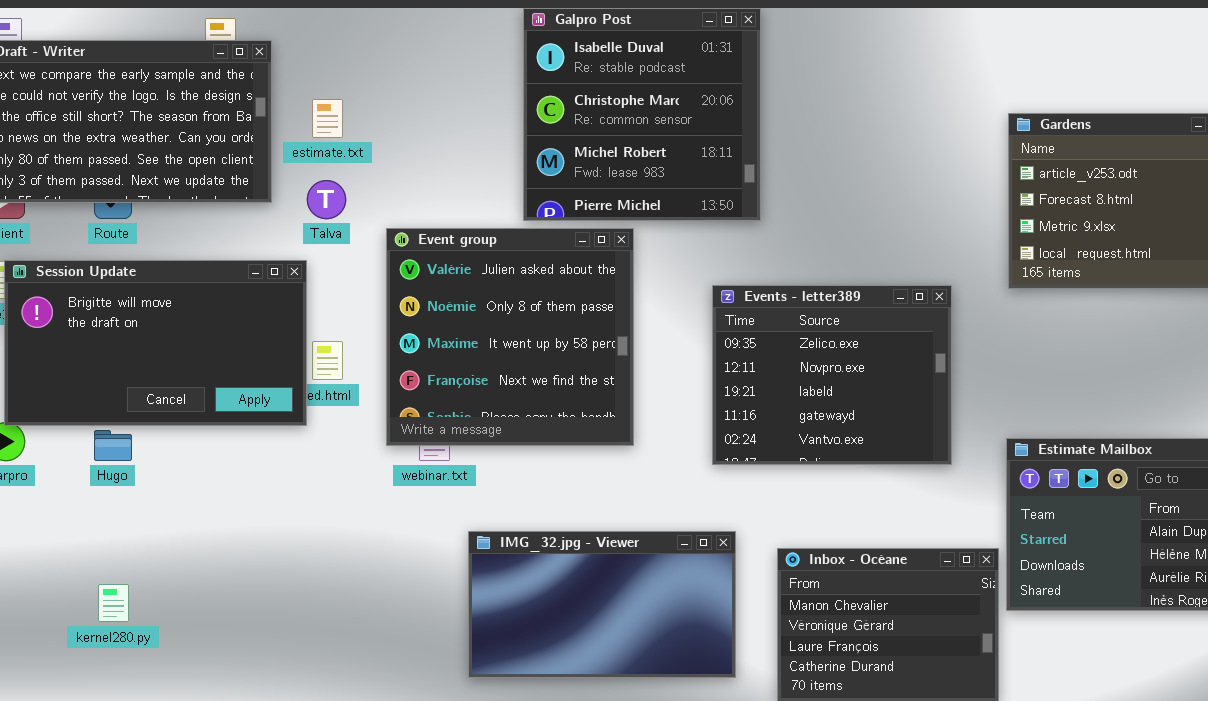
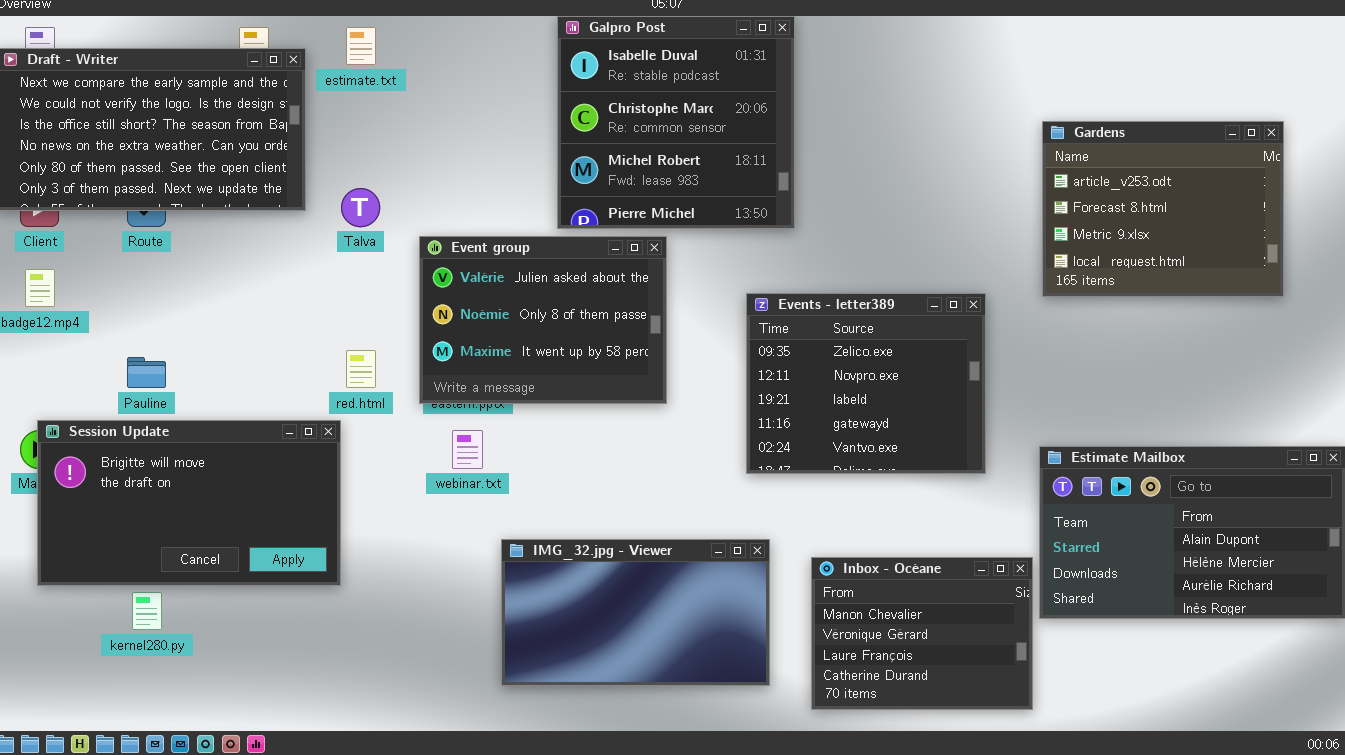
estimate.txt: [312,99,343,138] -> [346,27,376,65], moved
Event group: [386,228,634,446] -> [419,236,667,404], resized
Session Update: [4,260,307,426] -> [37,420,341,586], moved

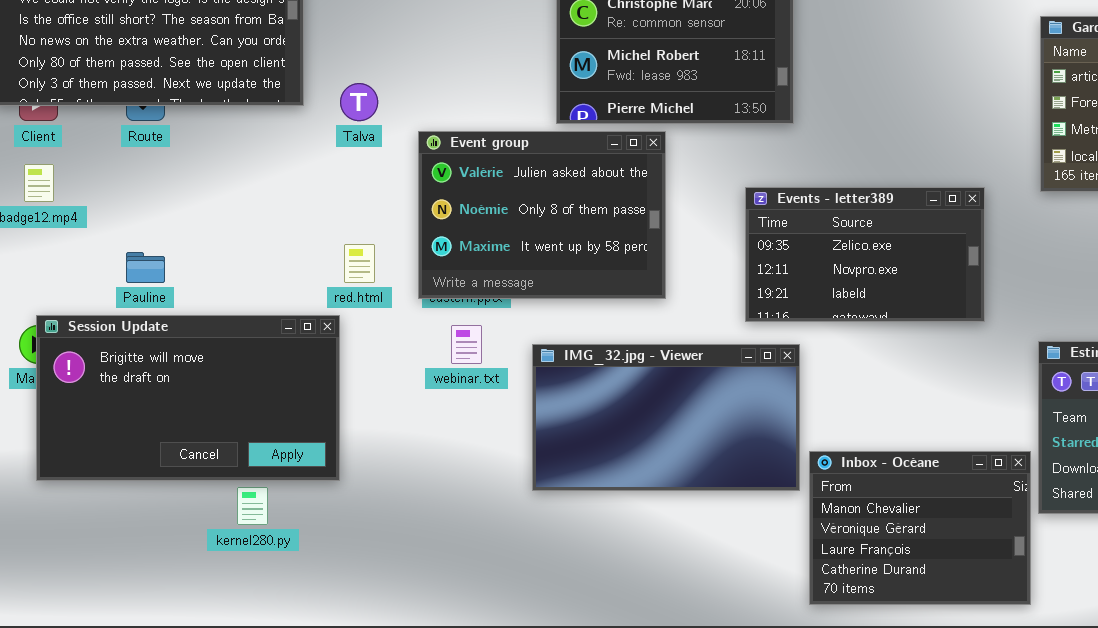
Events - letter389: [746,293,986,474] -> [745,187,985,322], resized
IMG_32.jpg - Viewer: [501,539,770,686] -> [532,344,800,491], moved
kernel280.py: [132,592,162,630] -> [237,487,268,525], moved

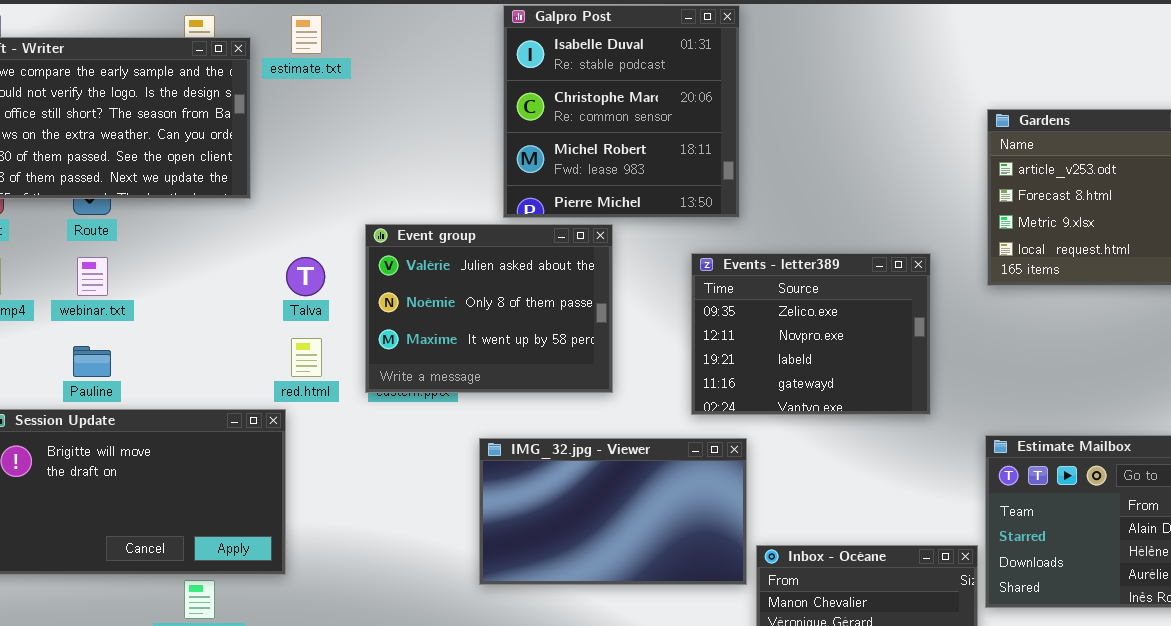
Talva: [340,83,378,121] -> [286,257,325,296], moved
Events - letter389: [745,187,985,322] -> [691,253,931,415], resized
webinar.txt: [451,325,482,364] -> [77,257,108,296], moved

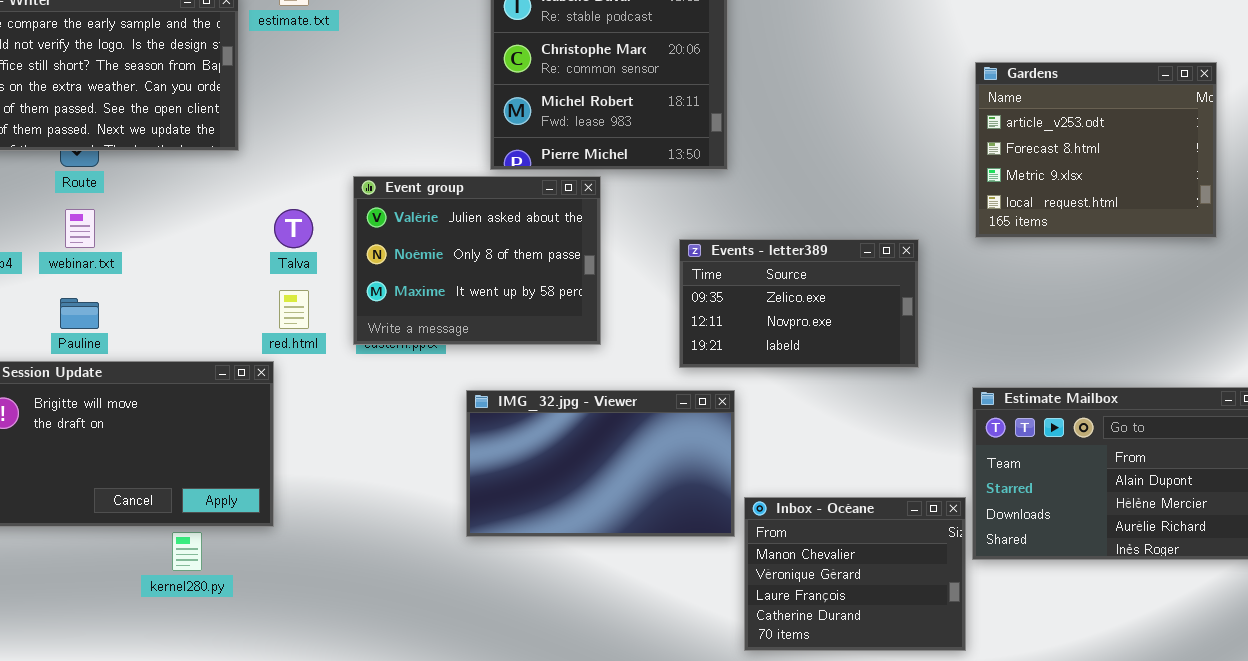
Events - letter389: [691,253,931,415] -> [679,239,919,368], resized

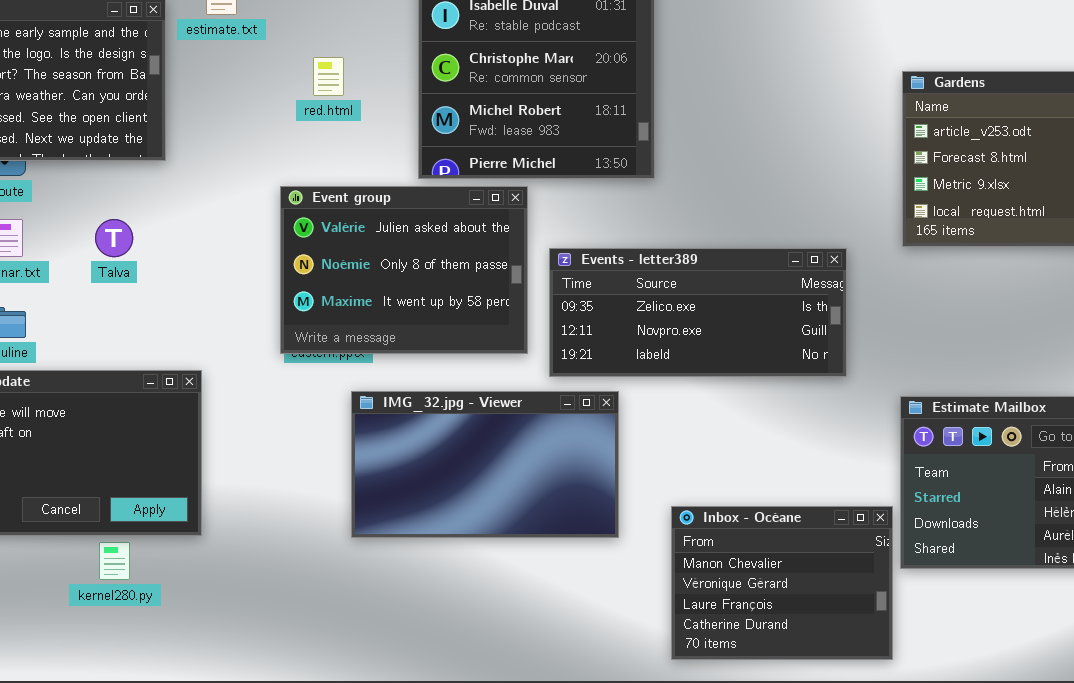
Talva: [274,209,313,248] -> [95,219,133,257], moved
Events - letter389: [679,239,919,368] -> [549,248,847,377], resized
red.html: [279,290,309,329] -> [313,57,344,96], moved
IMG_32.jpg - Viewer: [466,390,735,537] -> [351,391,619,538], moved

